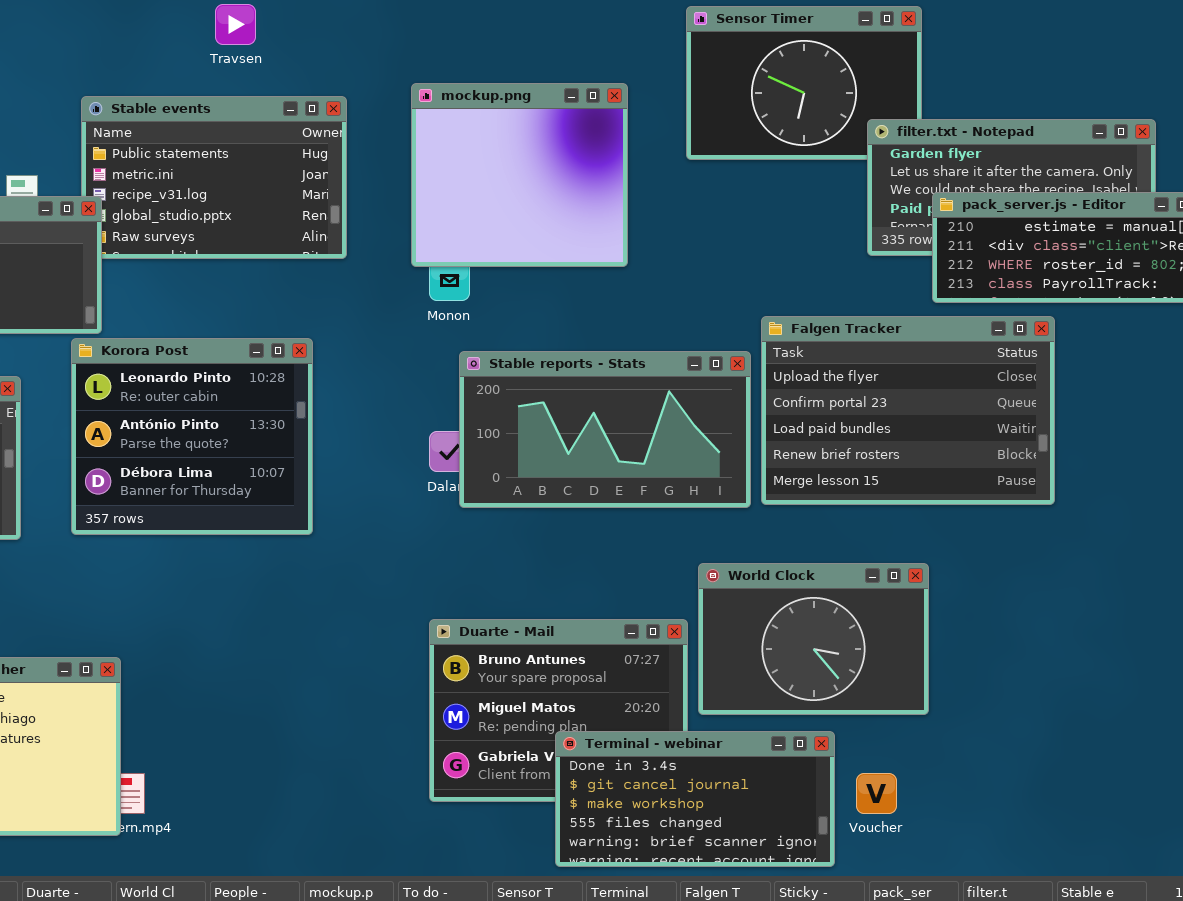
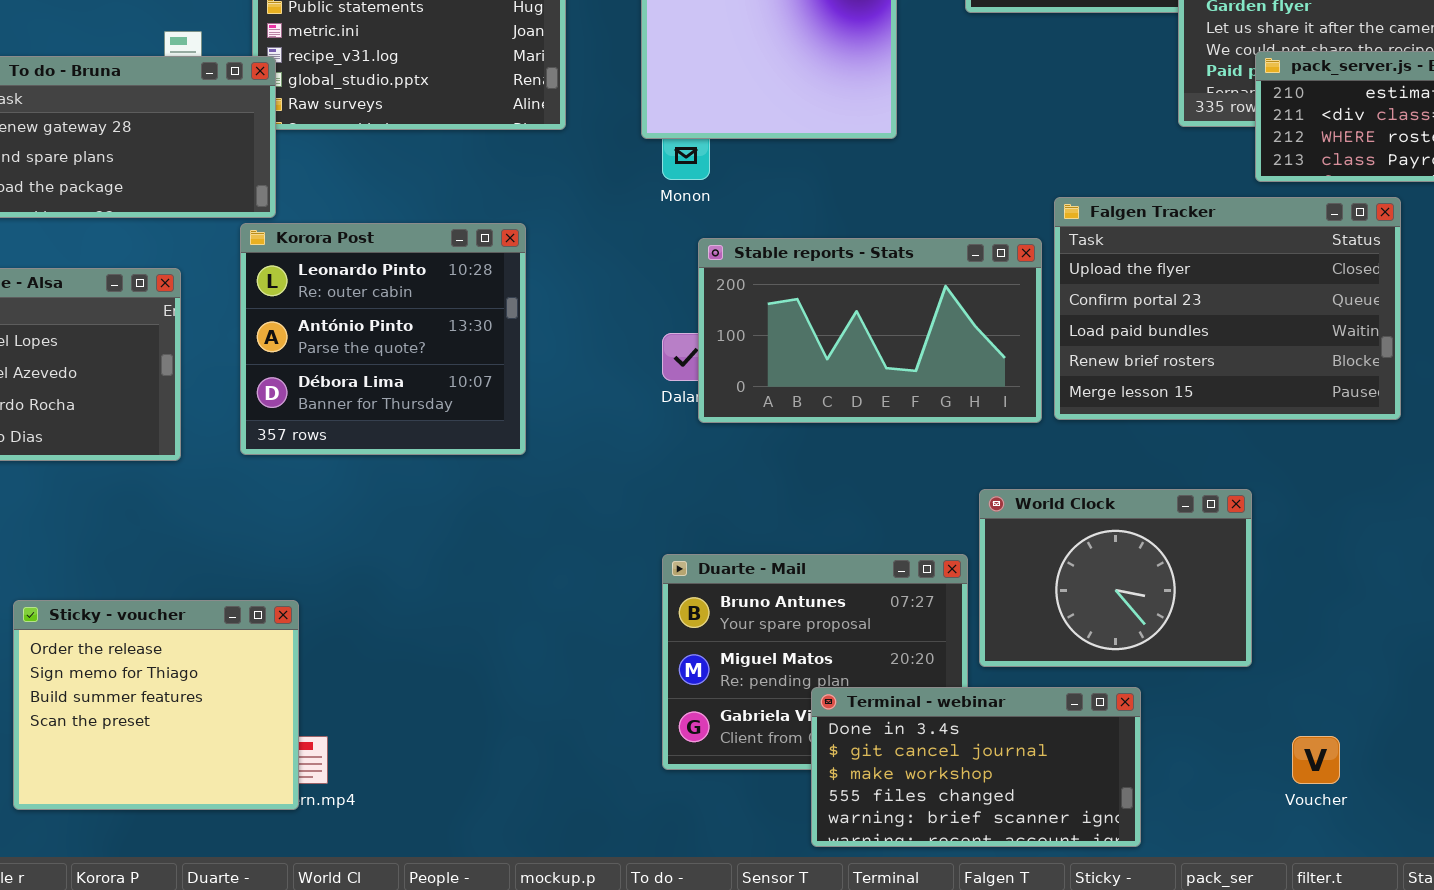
Voucher: [856,773,897,814] -> [1292,736,1340,784], moved

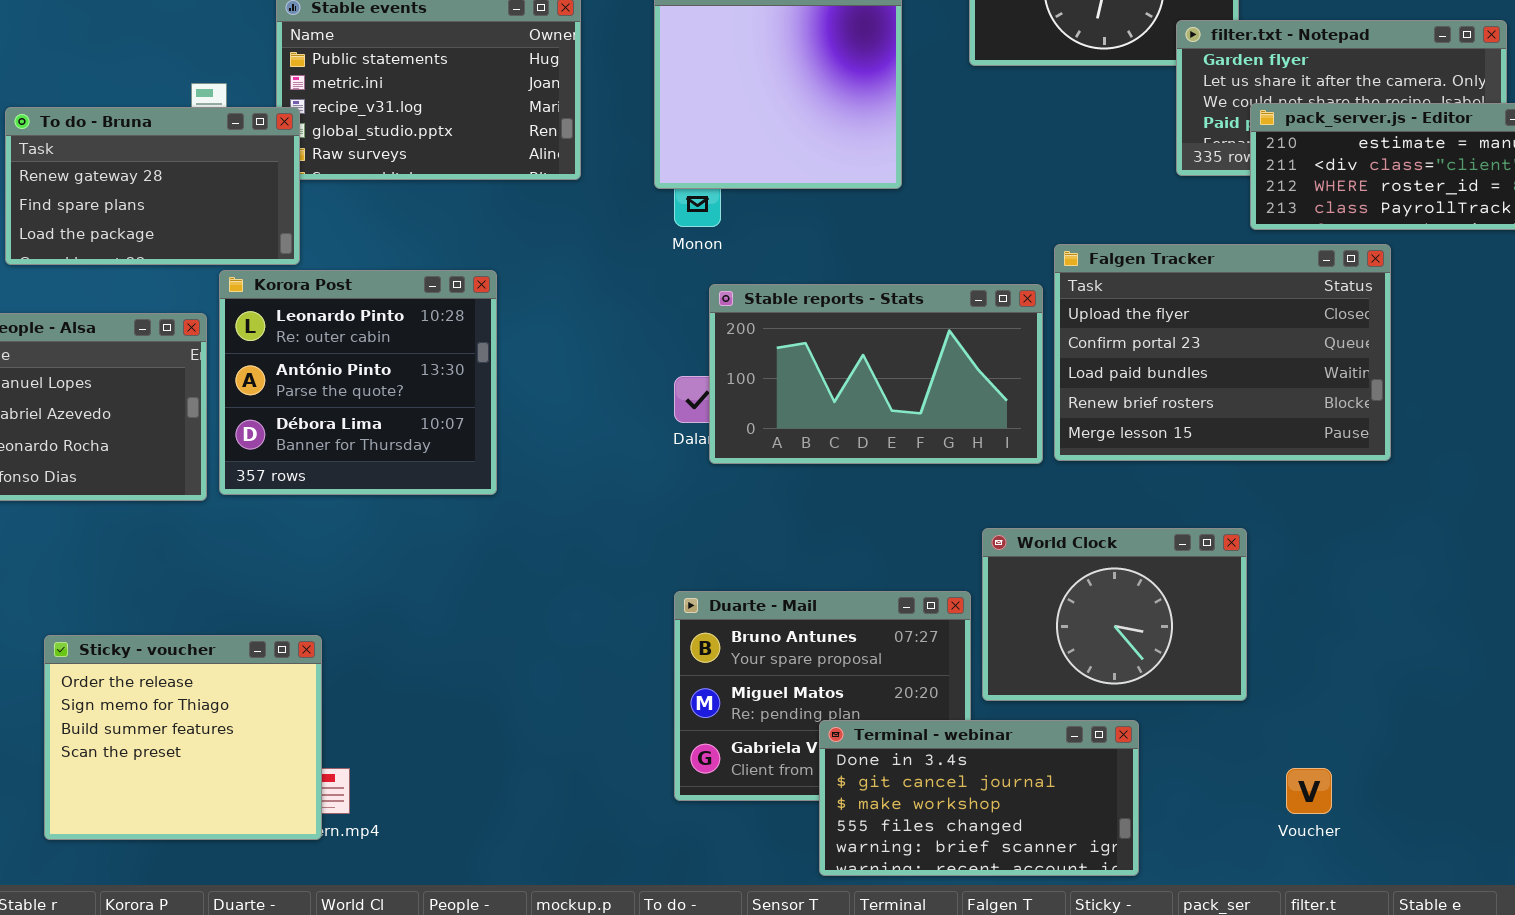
Korora Post: [240,223,526,455] -> [219,270,497,495], moved

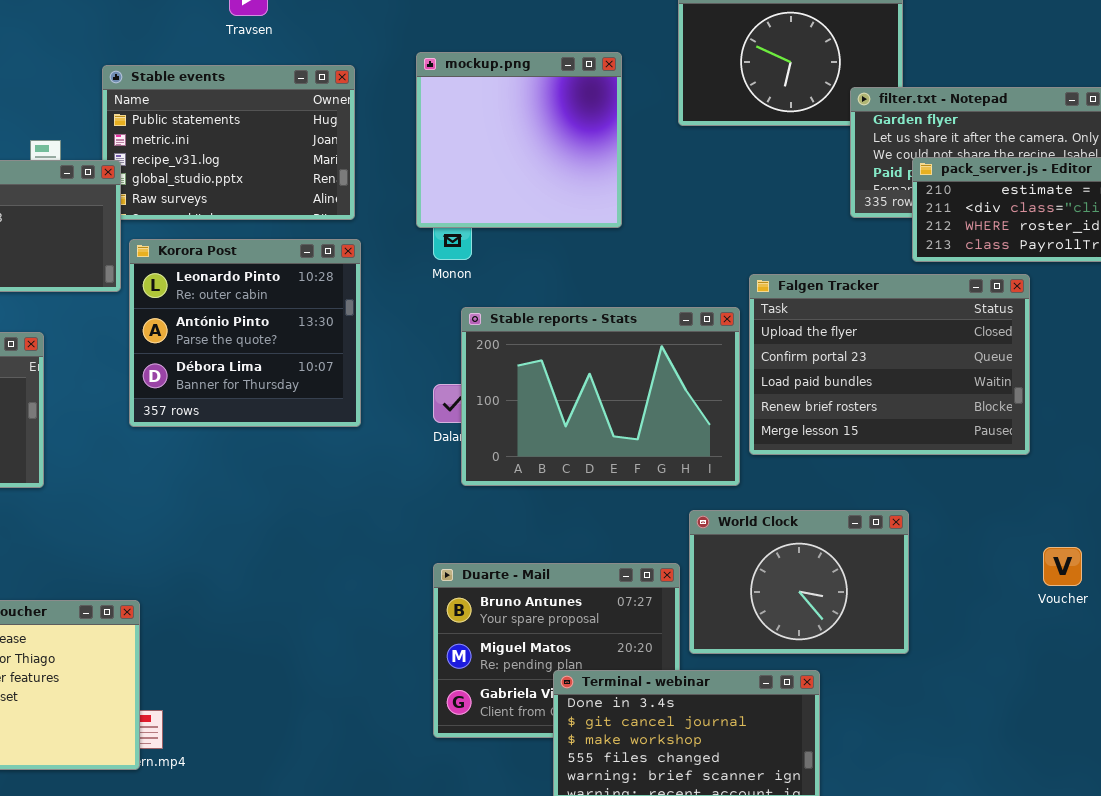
Korora Post: [219,270,497,495] -> [129,239,361,427], moved
Stable reports - Stats: [709,284,1043,464] -> [461,307,740,486], resized
Voucher: [1286,768,1332,814] -> [1043,547,1082,586], moved

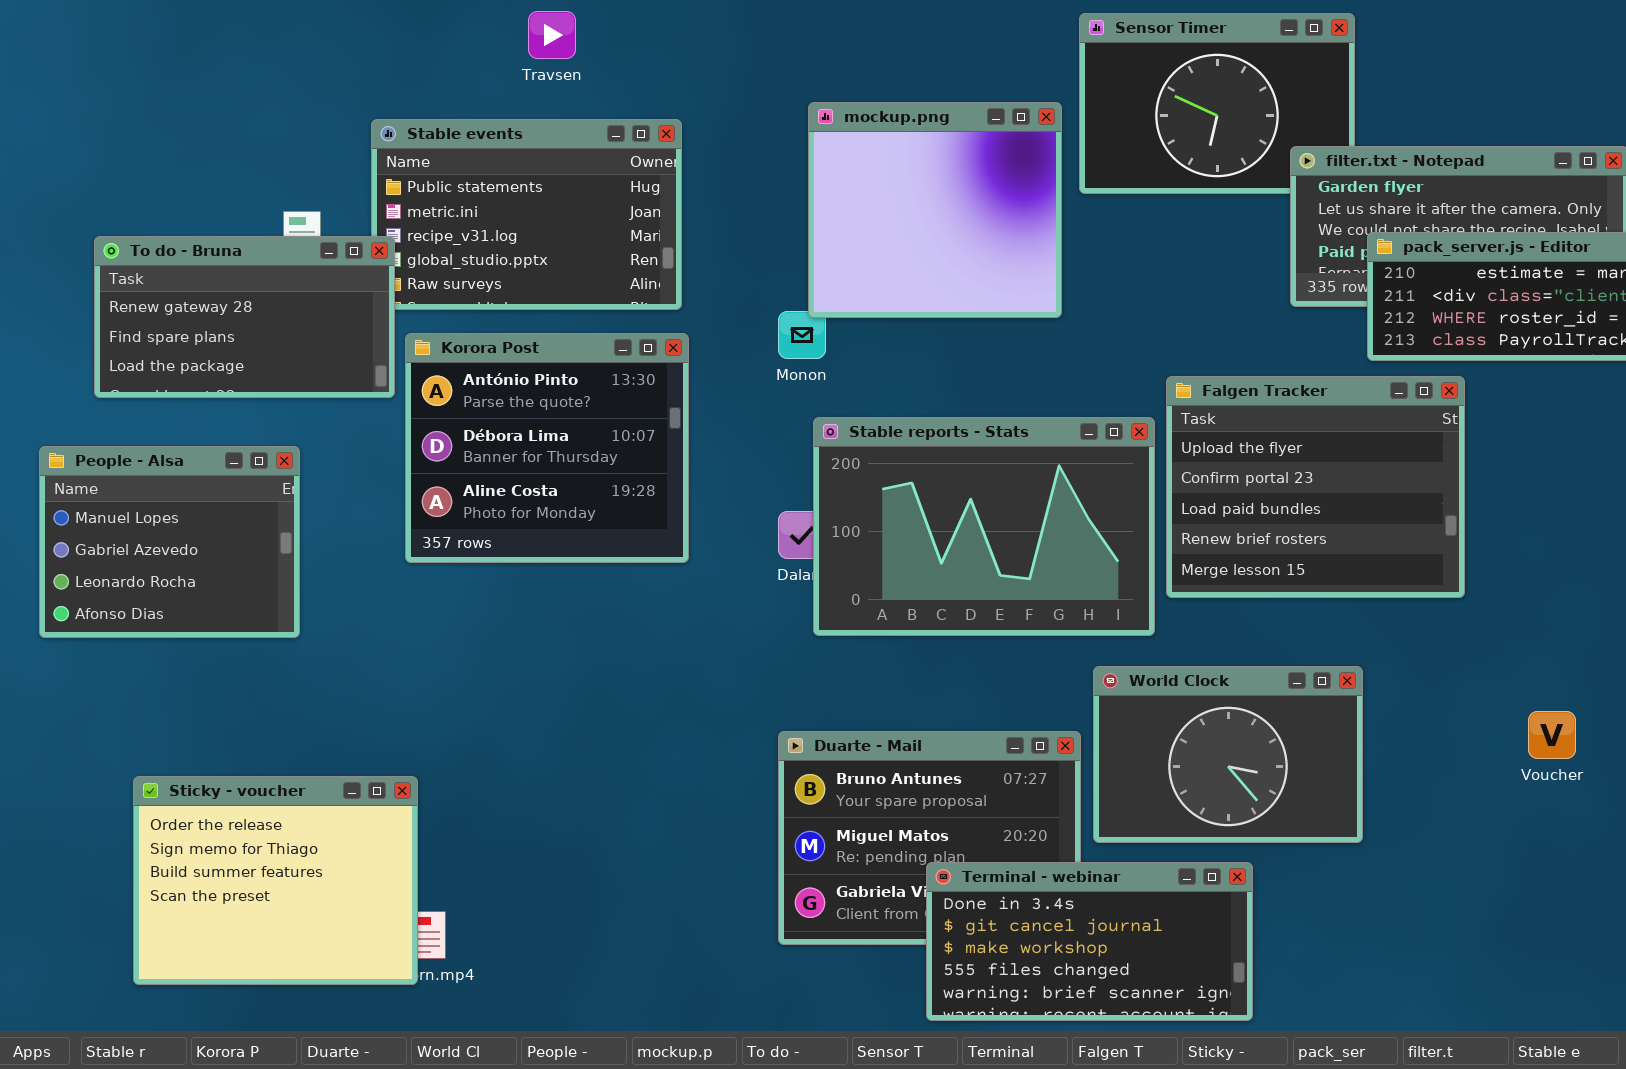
mockup.png: [416,52,622,228] -> [808,102,1062,318], moved
Korora Post: [129,239,361,427] -> [405,333,689,563], scrolled down 1 row
Falgen Tracker: [749,274,1030,455] -> [1166,376,1465,598], resized

